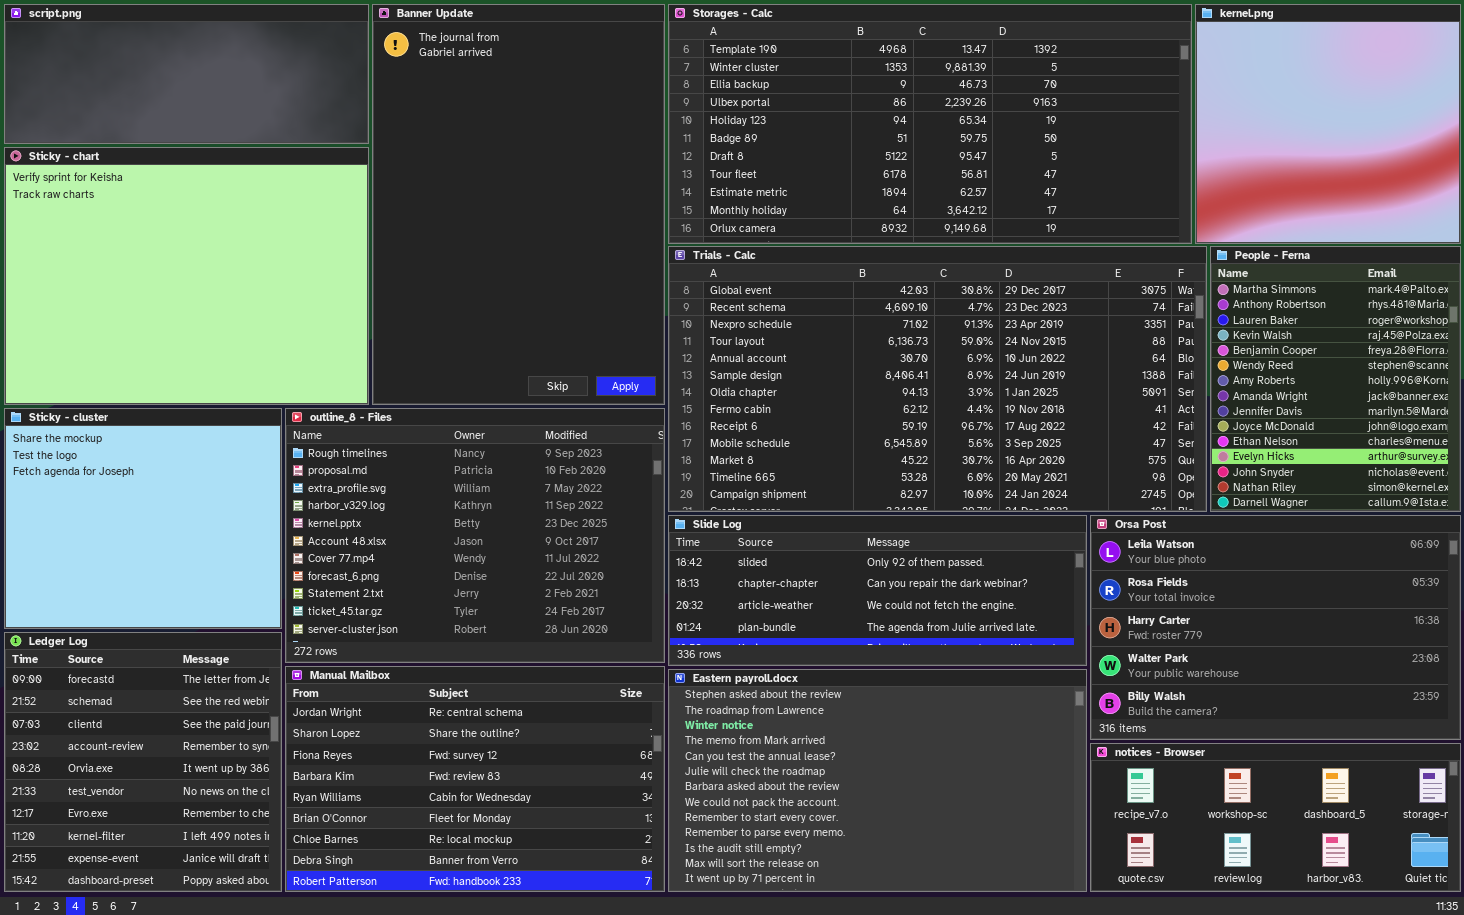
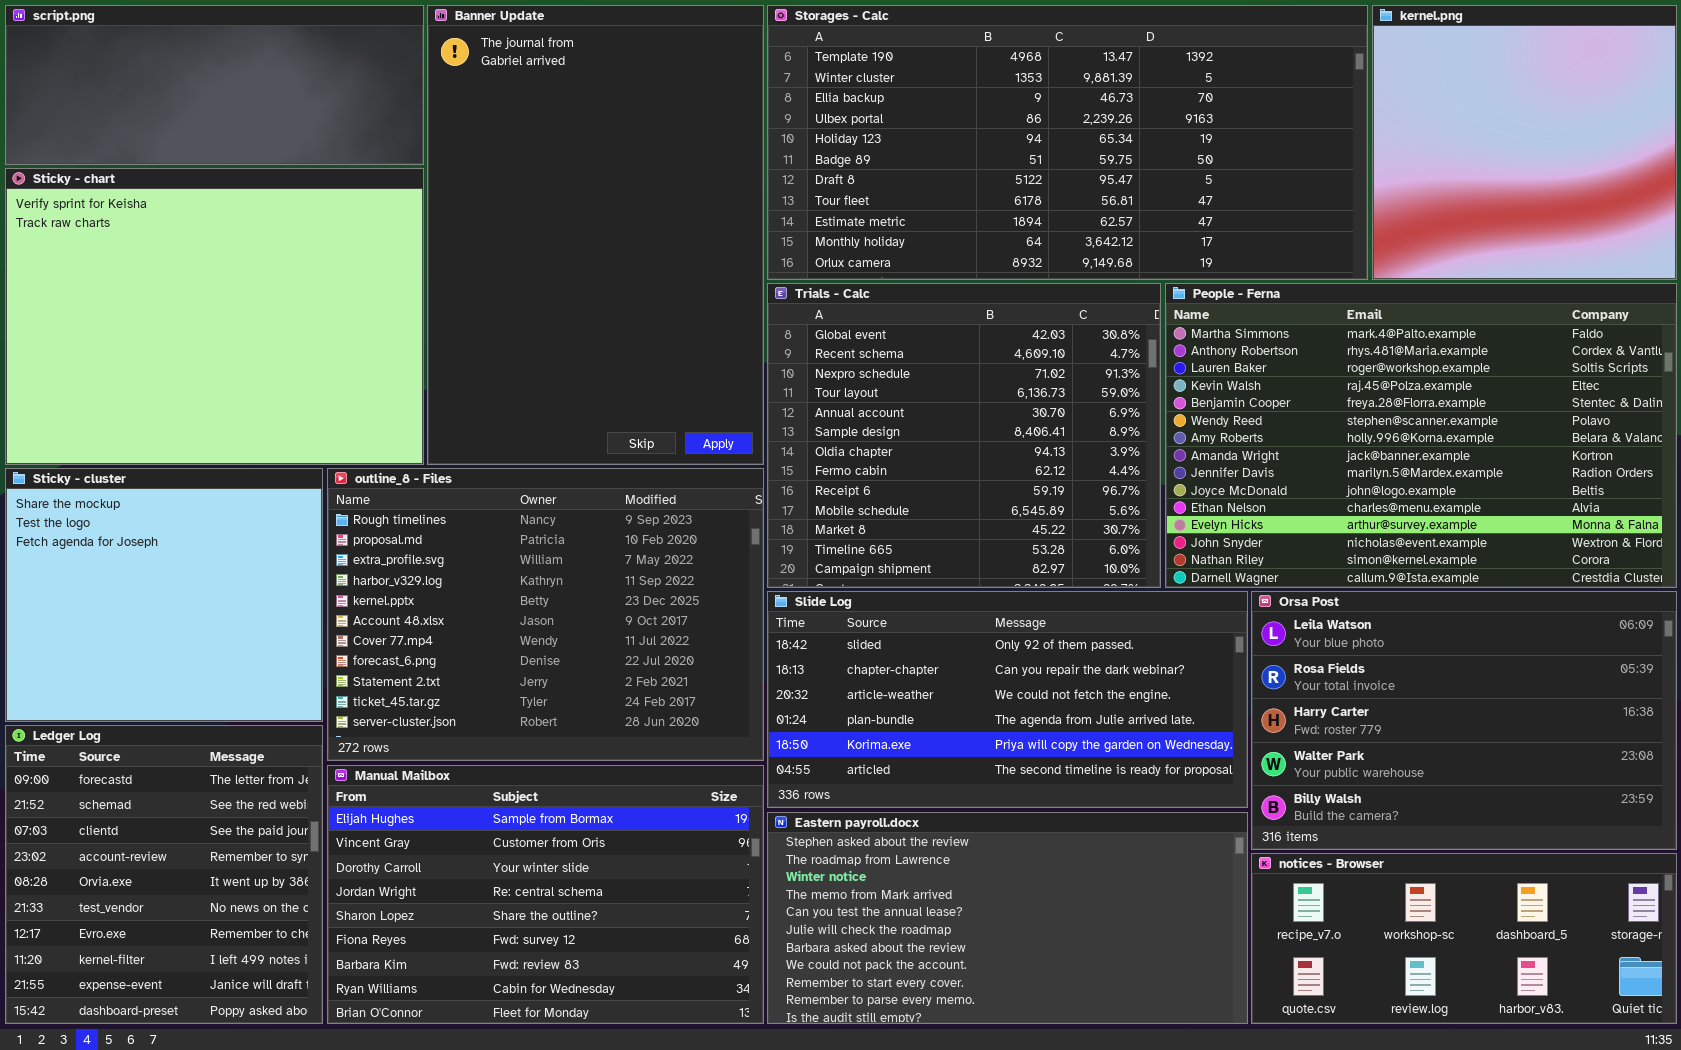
Trials - Calc: [668,246,1207,512] -> [767,283,1161,588], resized
People - Ferna: [1210,246,1461,512] -> [1165,283,1677,588], resized
Slide Log: [668,515,1087,666] -> [767,591,1248,808], resized
Manual Mailbox: [285,666,665,892] -> [327,765,764,1024], scrolled up 3 rows
Eastern payroll.docx: [668,669,1087,892] -> [767,812,1248,1024], resized

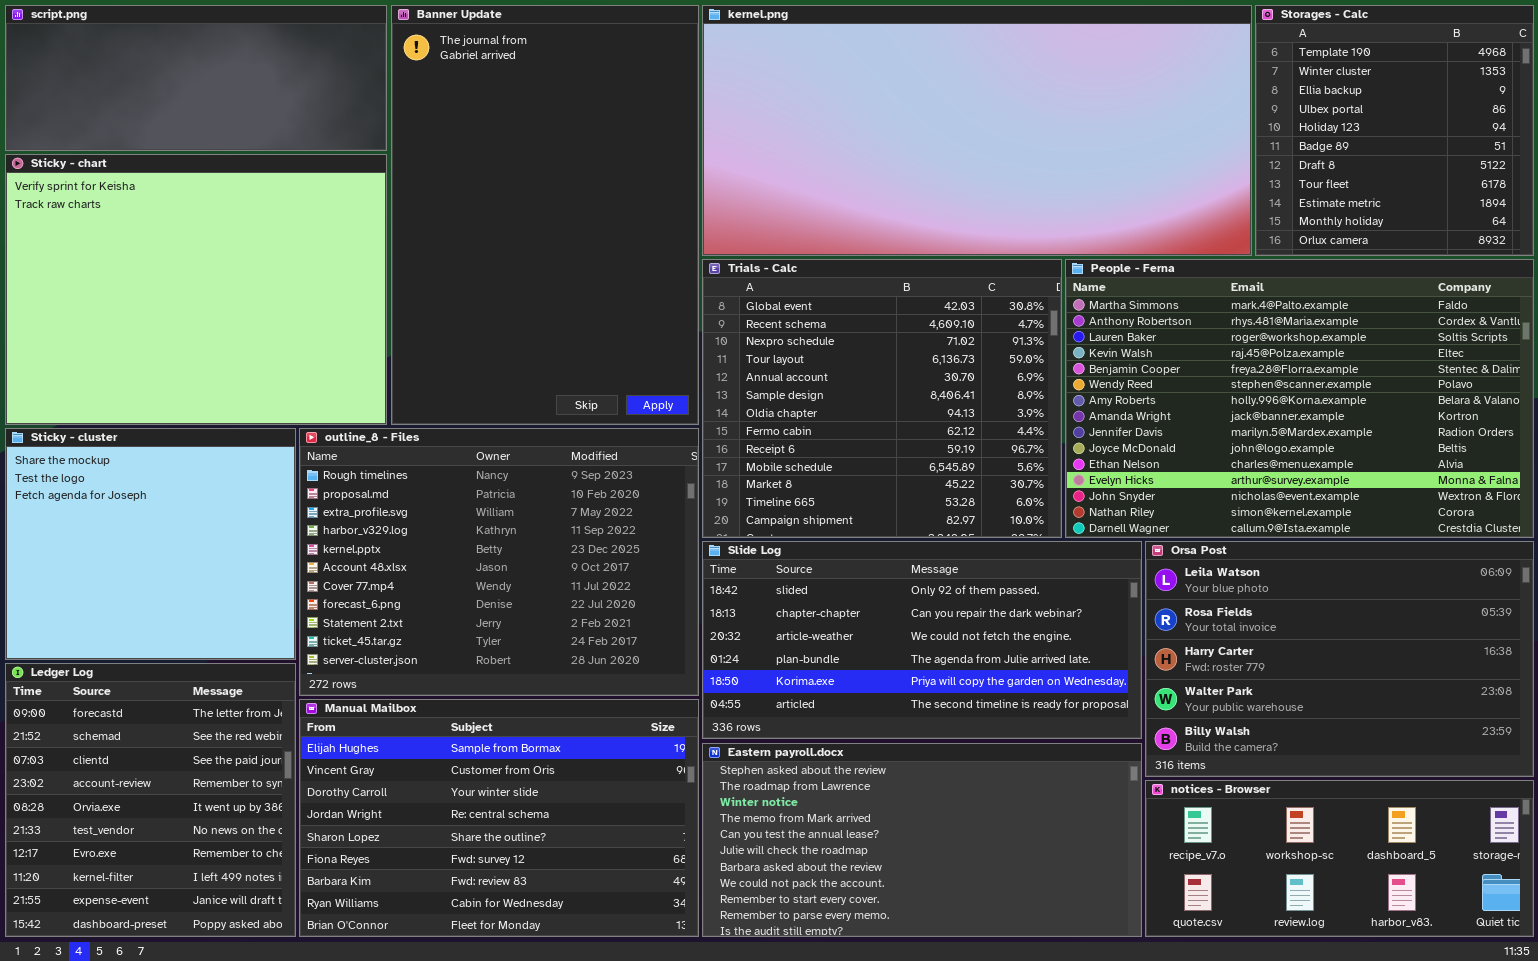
Storages - Calc: [767,5,1368,280] -> [1255,5,1534,256], moved, resized
kernel.png: [1372,5,1677,280] -> [702,5,1252,256], moved, resized

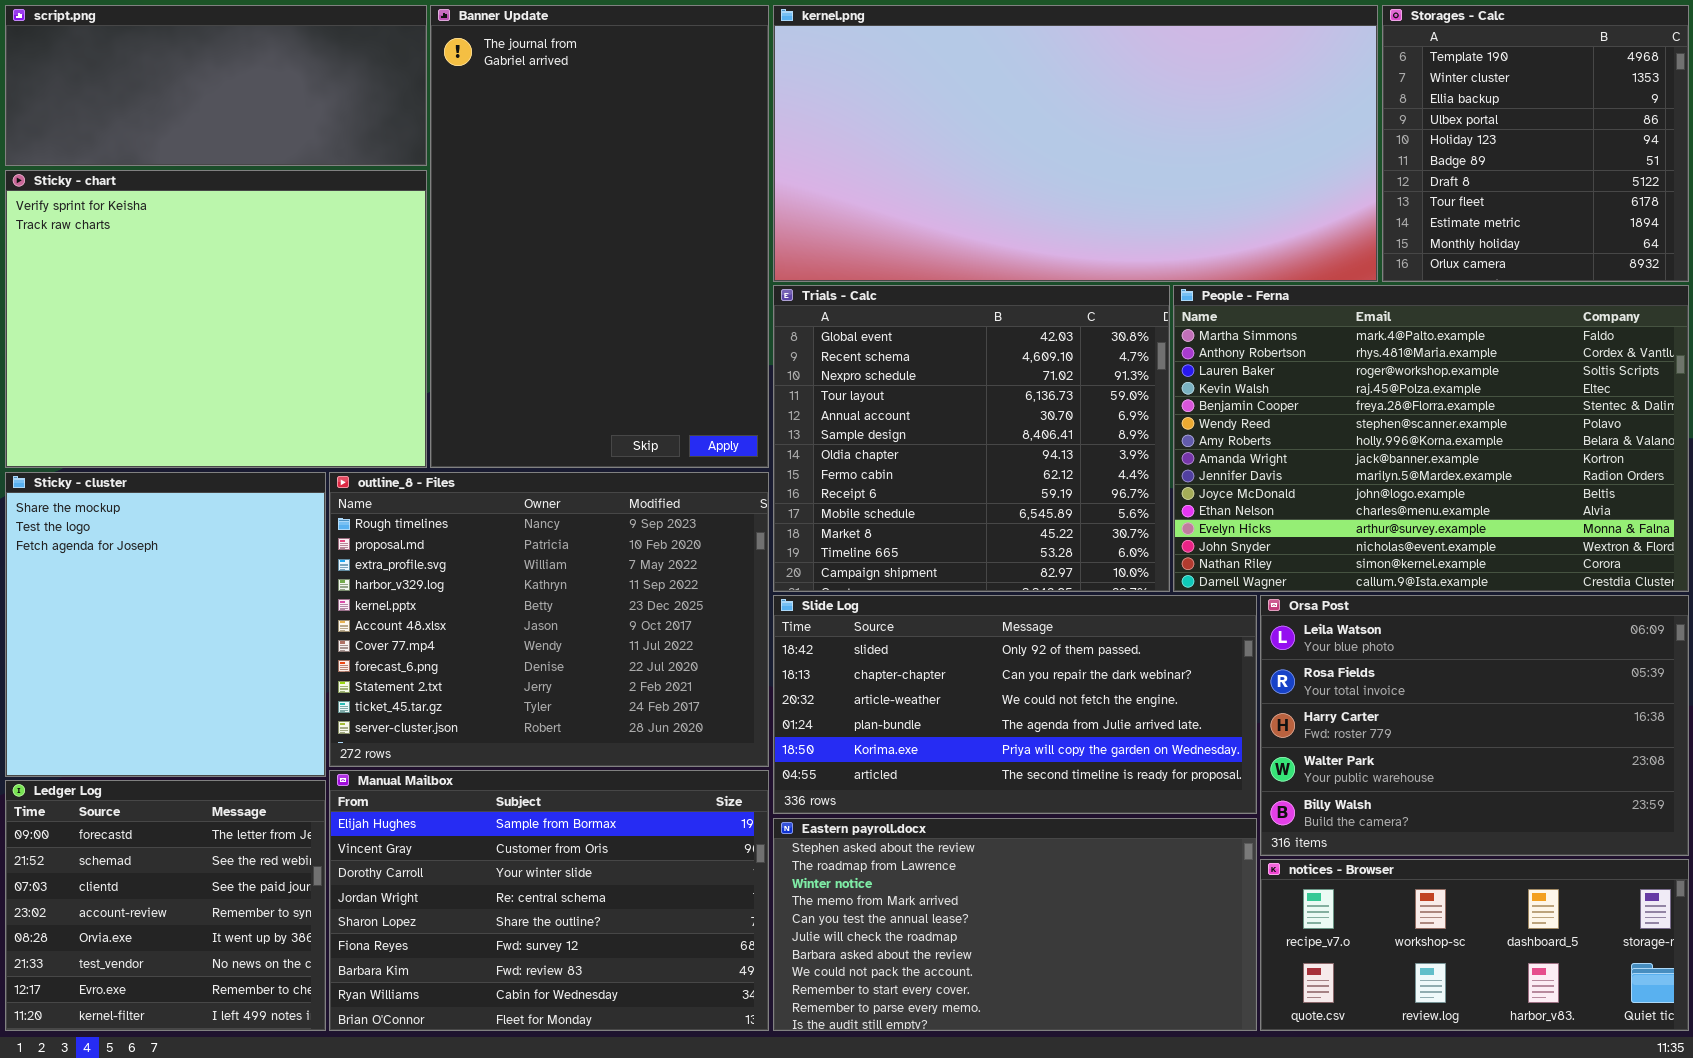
Sticky - cluster: [5,428,296,660] -> [5,472,326,777], resized
Ledger Log: [5,663,296,937] -> [5,780,326,1031], resized

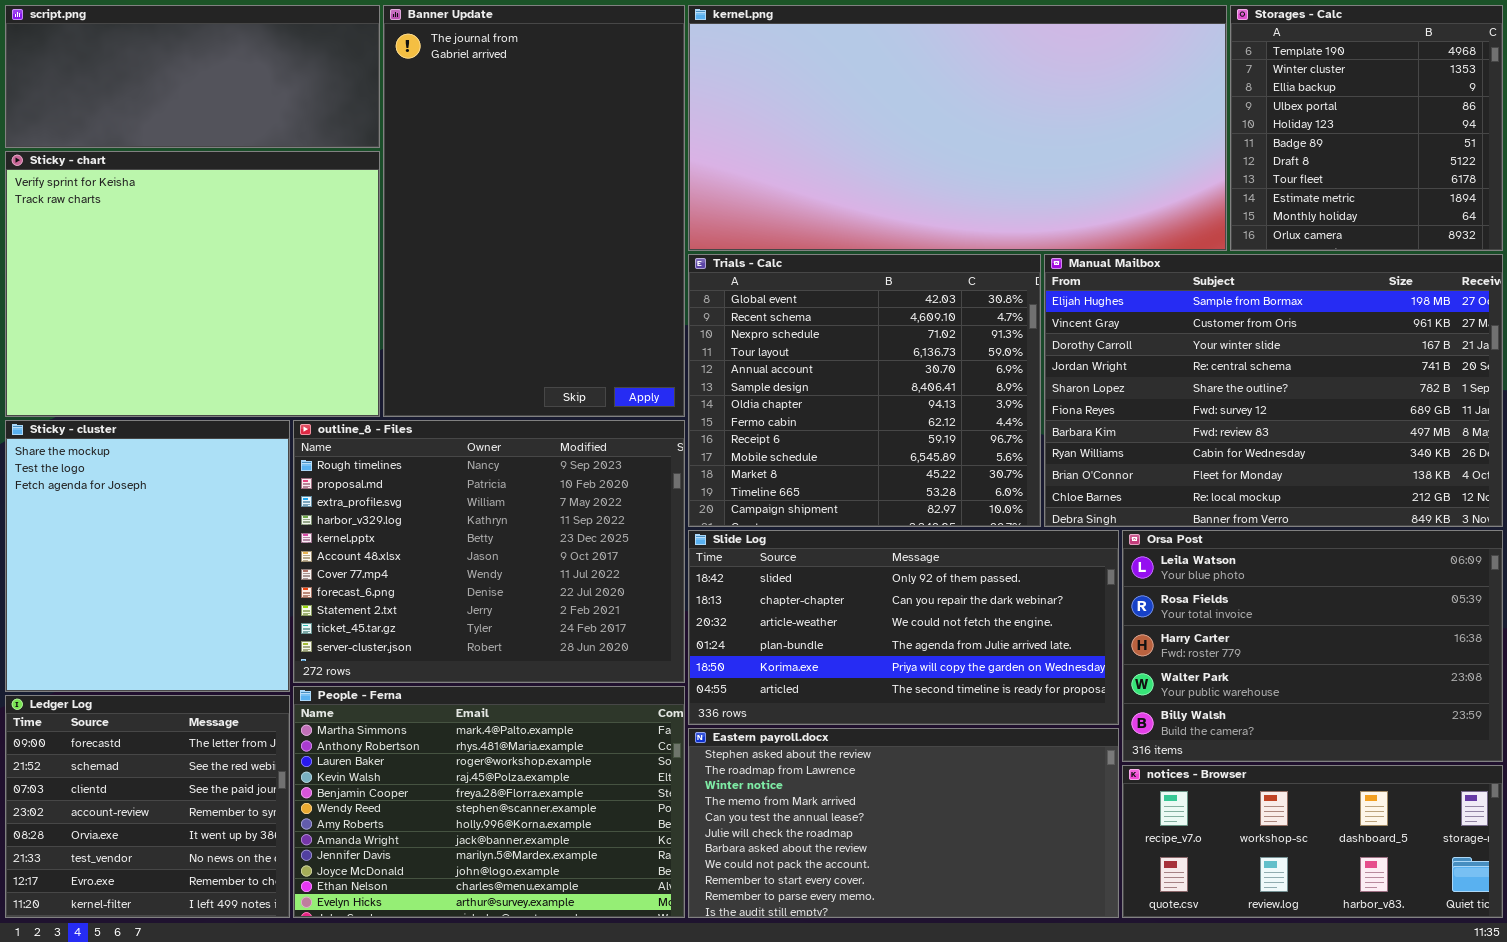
People - Ferna: [1173,285,1689,592] -> [293,686,685,918], moved, resized
Manual Mailbox: [329,770,769,1031] -> [1044,254,1503,527], moved, resized

